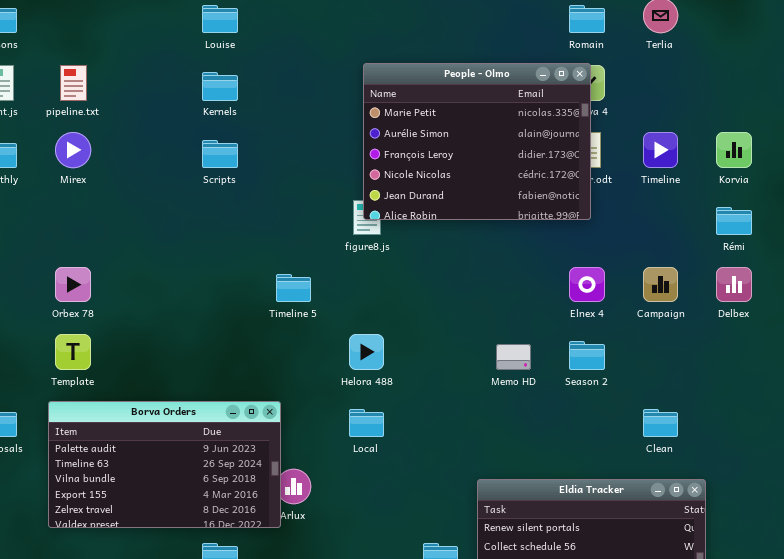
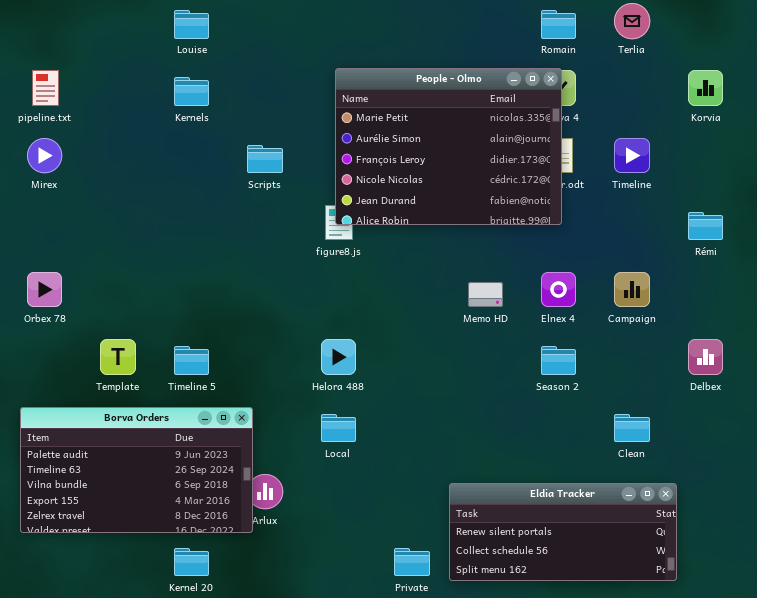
Korvia: [716,132,752,168] -> [688,70,723,106], moved
Scripts: [202,140,238,168] -> [247,145,283,173], moved
Delbex: [716,267,752,302] -> [688,339,723,375], moved
Timeline 5: [276,274,311,302] -> [174,346,209,375], moved
Template: [55,334,91,370] -> [100,339,136,375], moved
Memo HD: [496,344,531,370] -> [468,282,503,307], moved

